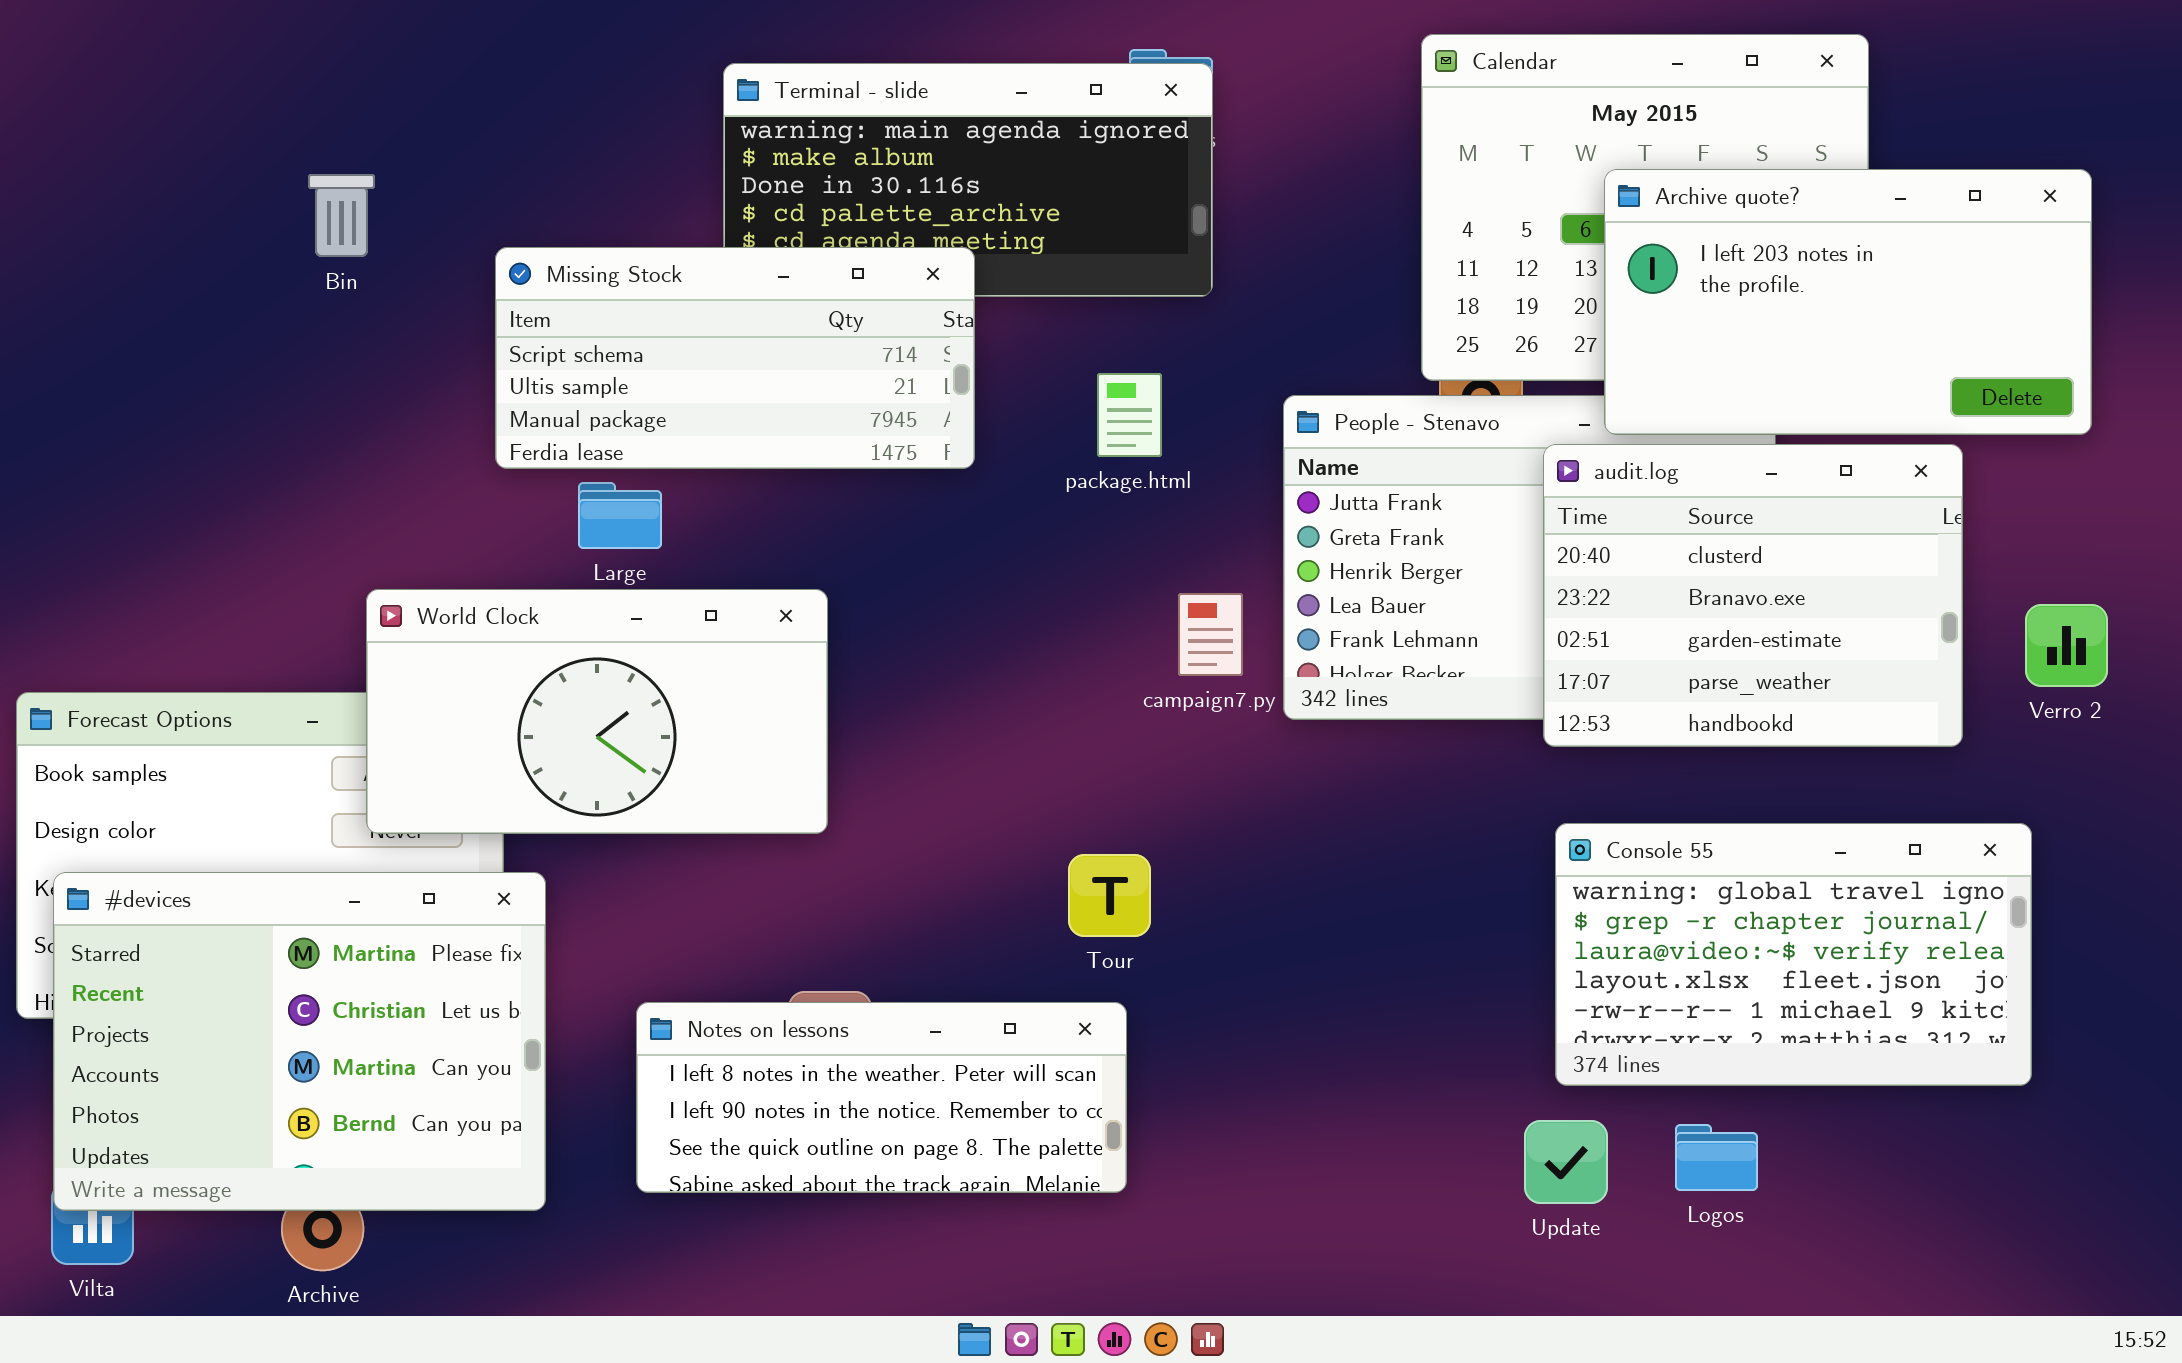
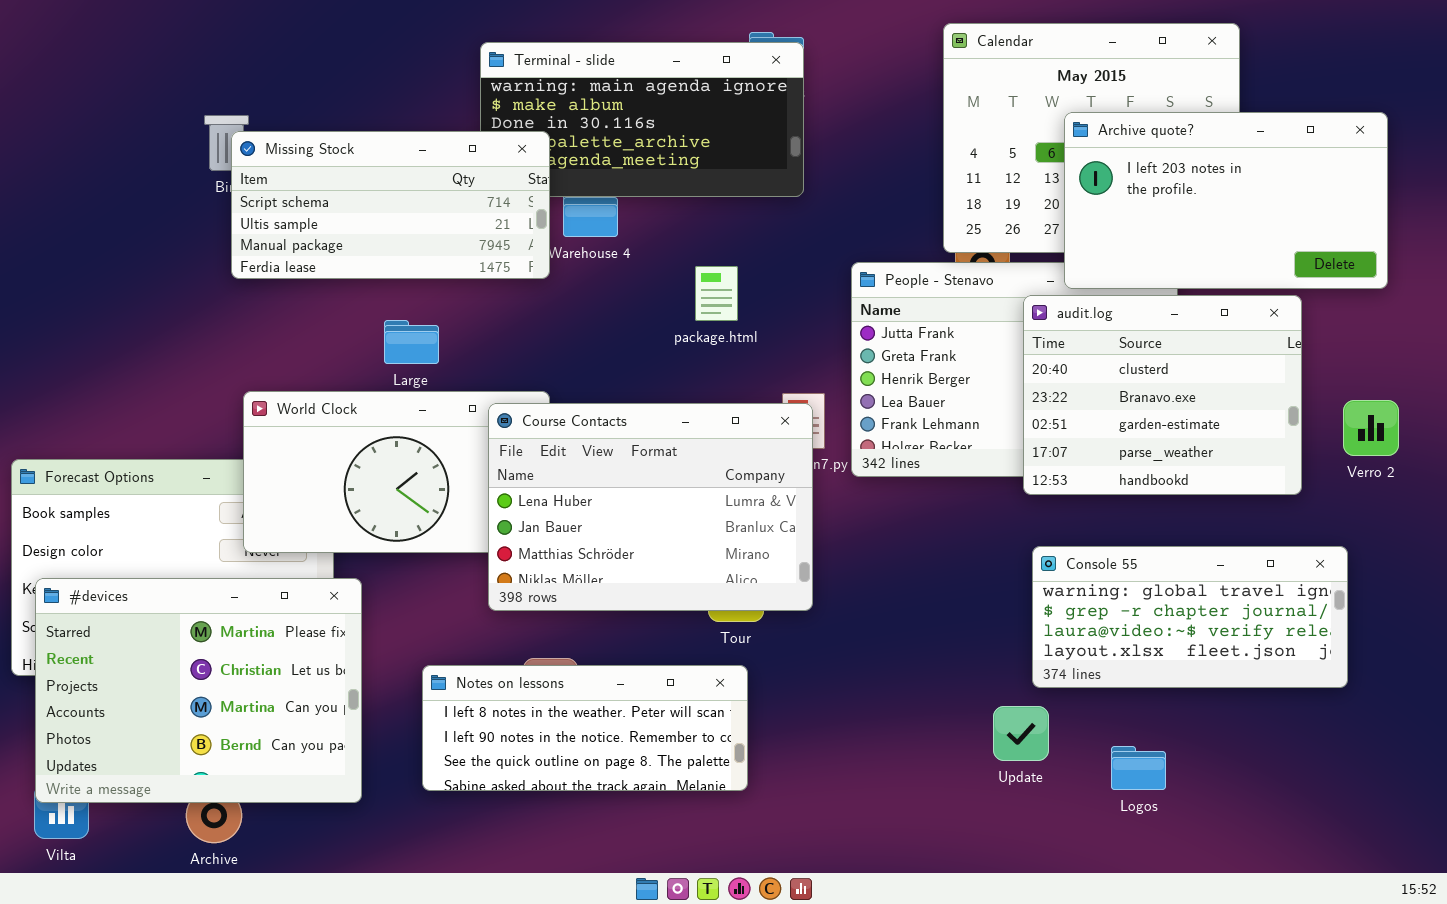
Missing Stock: [495,247,975,469] -> [231,131,550,279], moved
package.html: [1097,373,1162,457] -> [695,266,738,321], moved
Course Contacts: none -> [488,403,813,611], opened
Console 55: [1555,823,2032,1086] -> [1032,546,1348,688], resized
Update: [1524,1120,1608,1204] -> [993,706,1049,761], moved

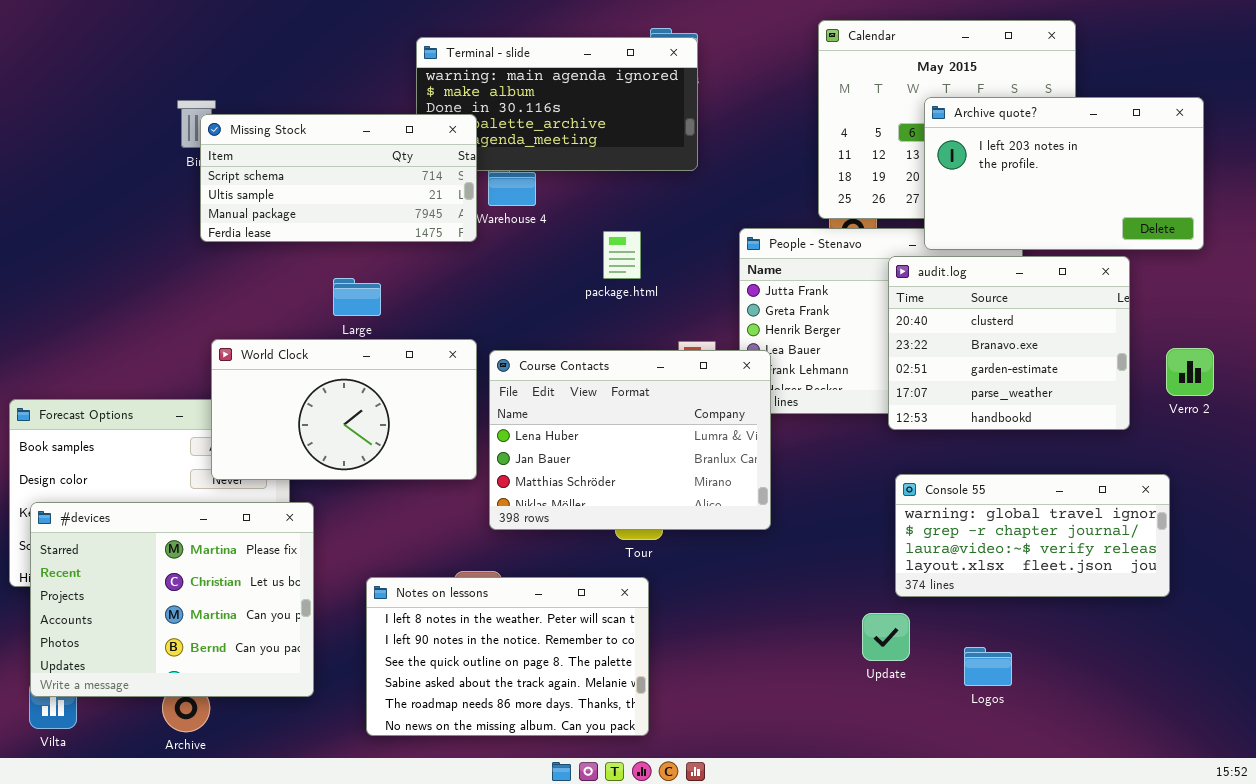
Course Contacts: [488,403,813,611] -> [489,350,771,530], moved
Notes on lessons: [422,665,748,791] -> [366,577,649,736], resized

